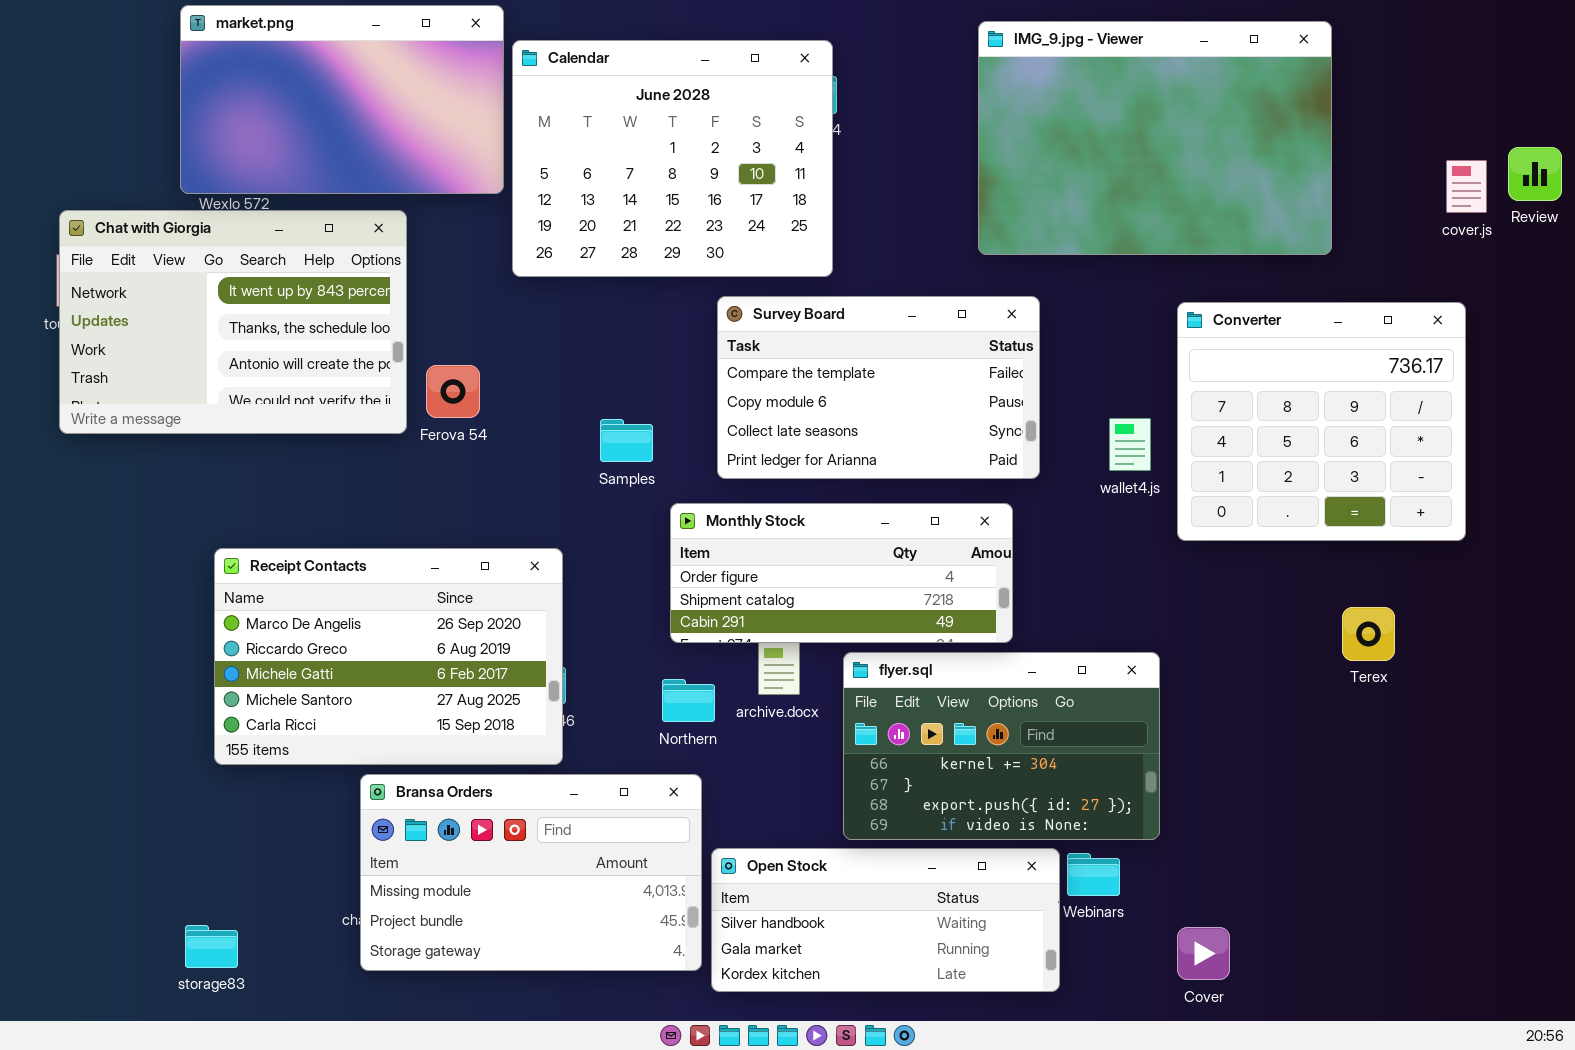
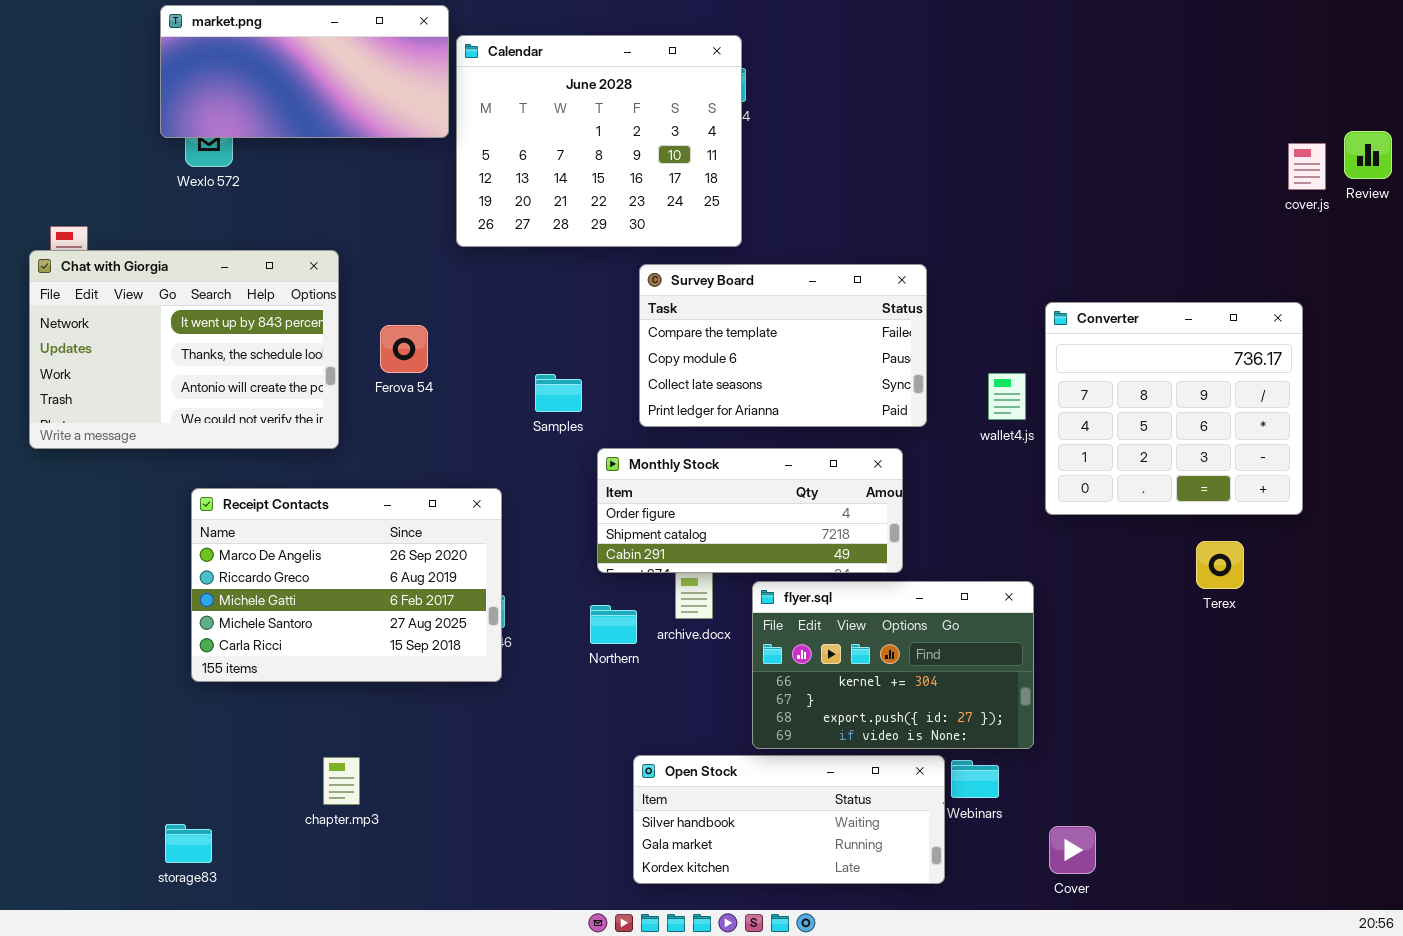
market.png: [180,5,504,194] -> [160,5,449,138], resized
IMG_9.jpg - Viewer: [978,21,1332,255] -> none, closed
Chat with Giorgia: [59,210,407,434] -> [29,250,339,449], moved
Converter: [1177,302,1466,541] -> [1045,302,1303,515], moved
Bransa Orders: [360,774,702,971] -> none, closed

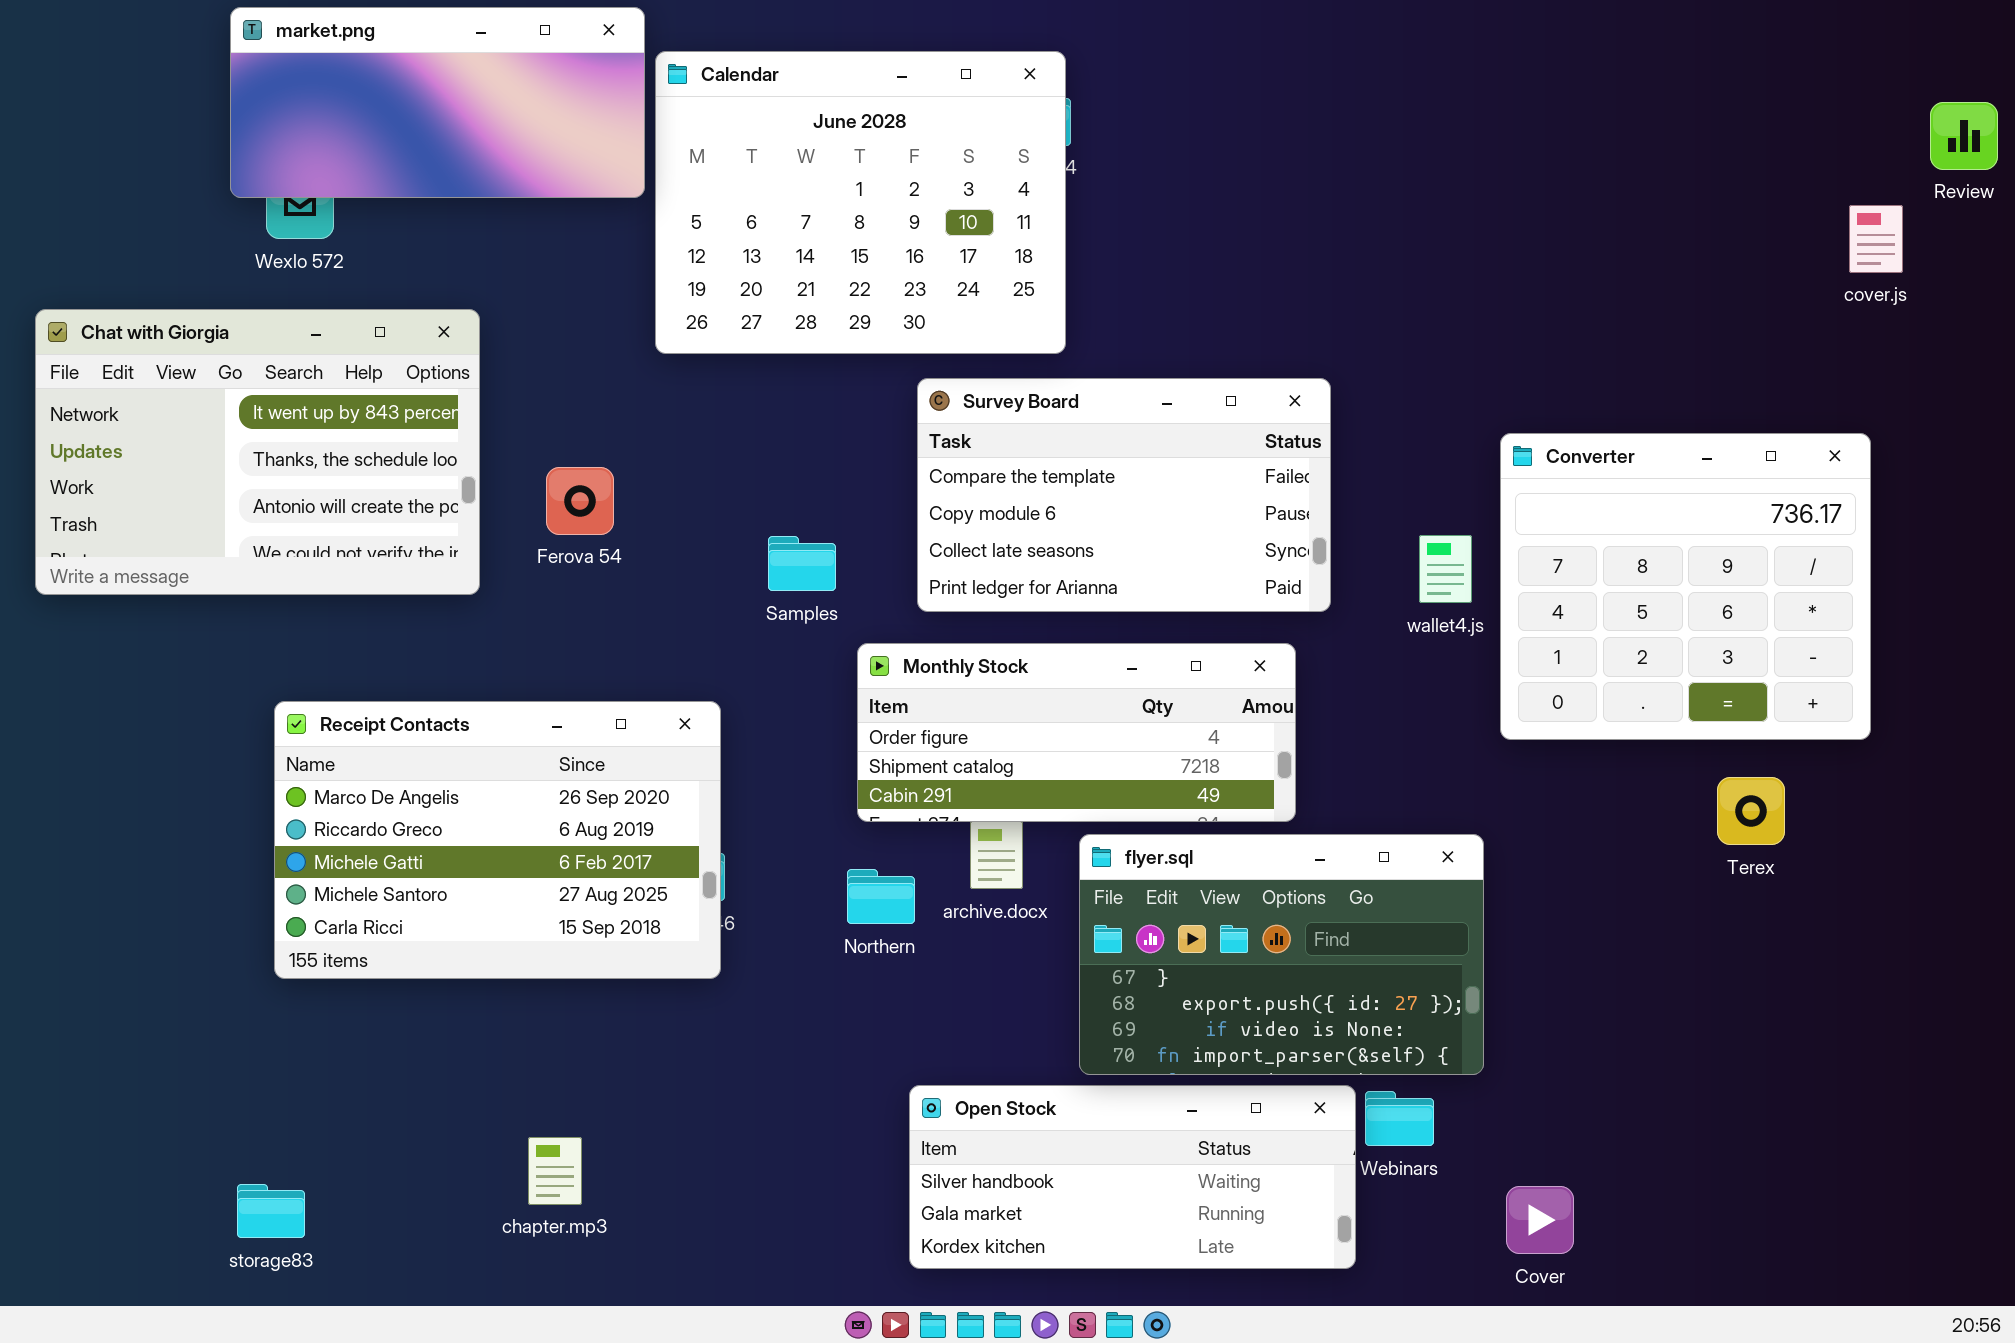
Review: [1344,131,1392,179] -> [1930,102,1998,170], moved
Chat with Giorgia: [29,250,339,449] -> [35,309,480,595], moved
flyer.sql: [752,581,1034,749] -> [1079,834,1484,1075], scrolled down 1 row
chapter.mp3: [323,757,360,805] -> [528,1137,582,1205], moved

